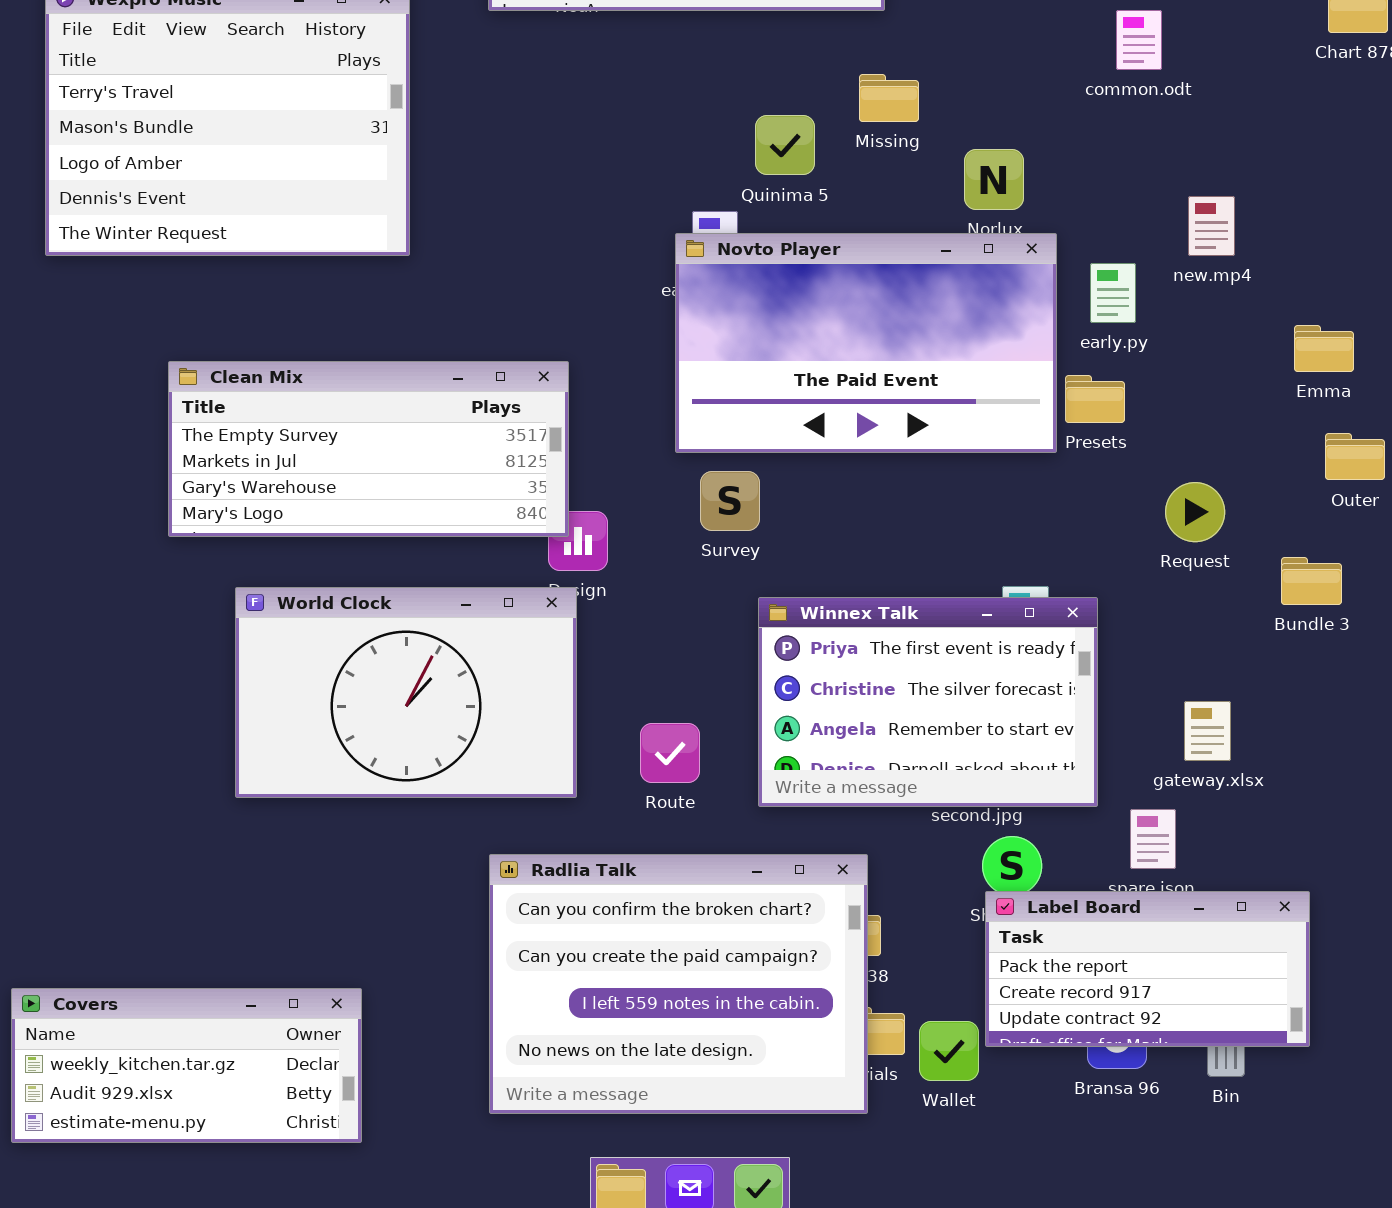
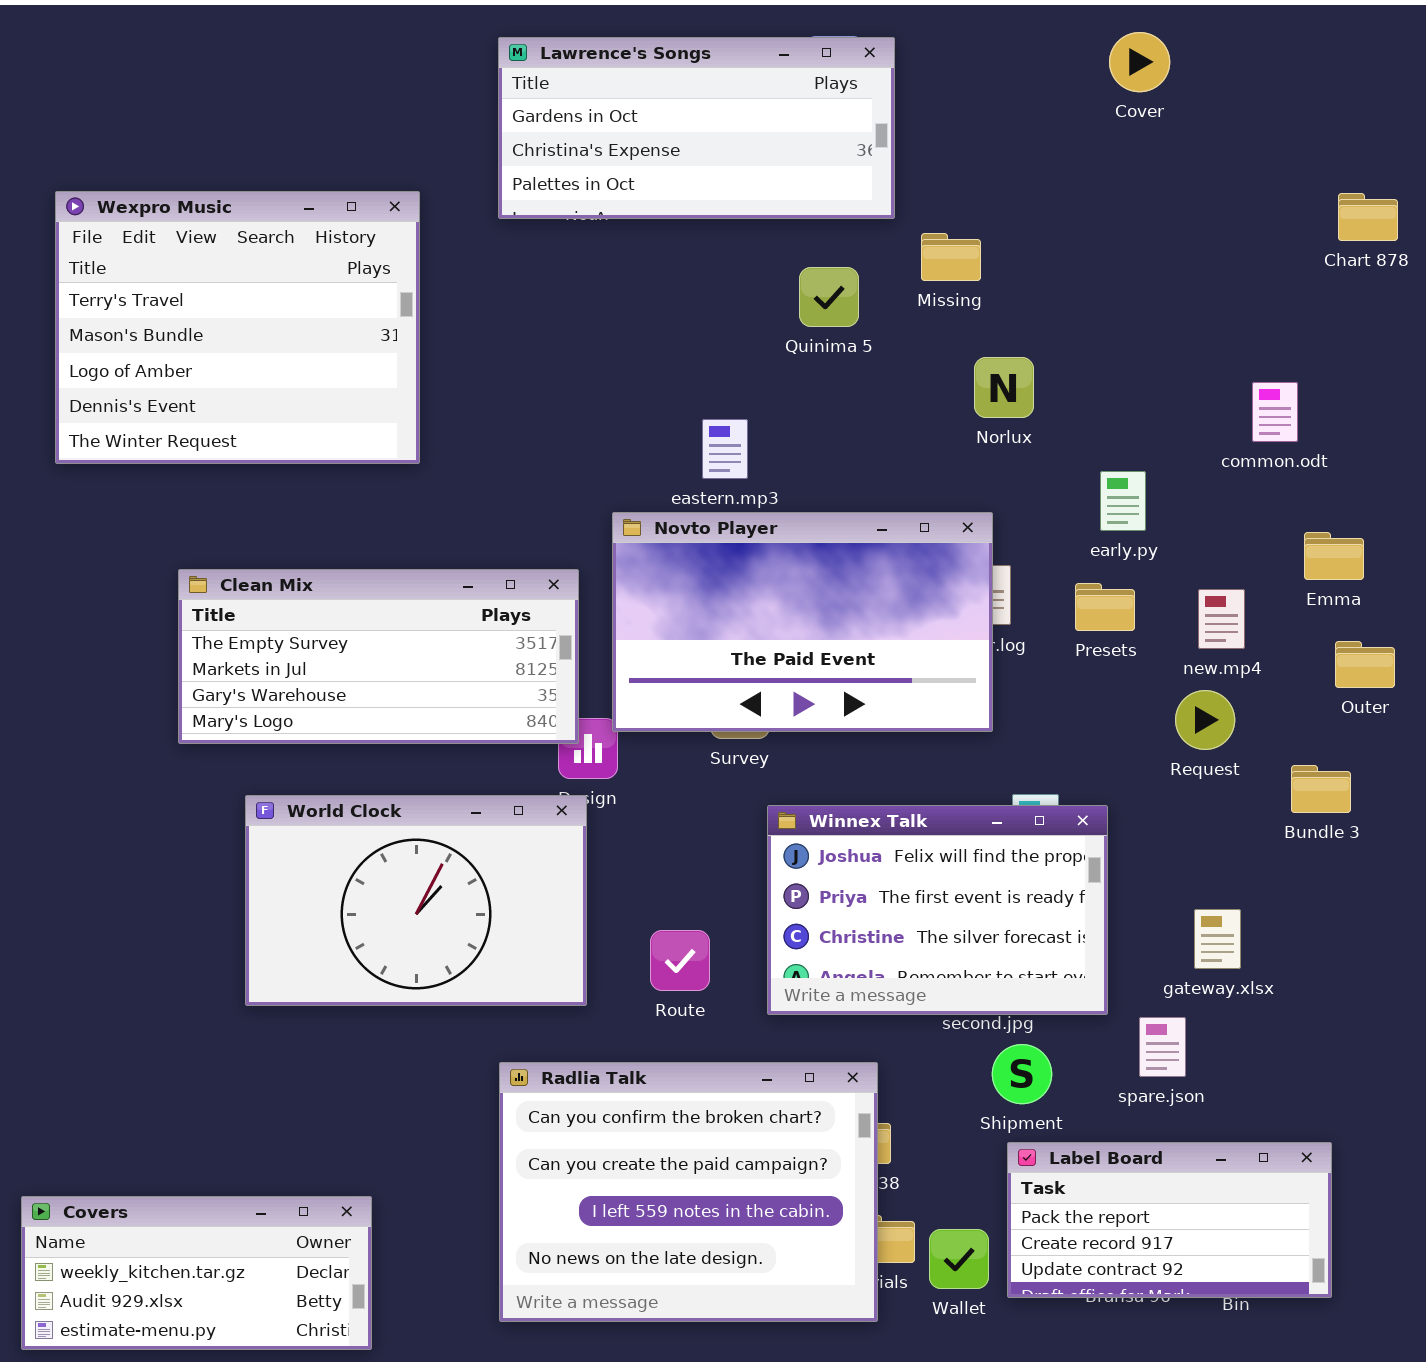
common.odt: [1116,10,1162,70] -> [1252,382,1298,442], moved
Missing: [859,74,919,122] -> [921,233,981,281], moved
Quinima 5: [755,115,815,175] -> [799,267,859,327], moved
new.mp4: [1188,196,1235,256] -> [1198,589,1245,649], moved
Novto Player: [675,233,1057,453] -> [612,512,993,732], moved
Winnex Talk: [758,597,1098,807] -> [767,805,1108,1015], scrolled up 1 row
Label Board: [985,891,1310,1047] -> [1007,1142,1332,1298], moved

